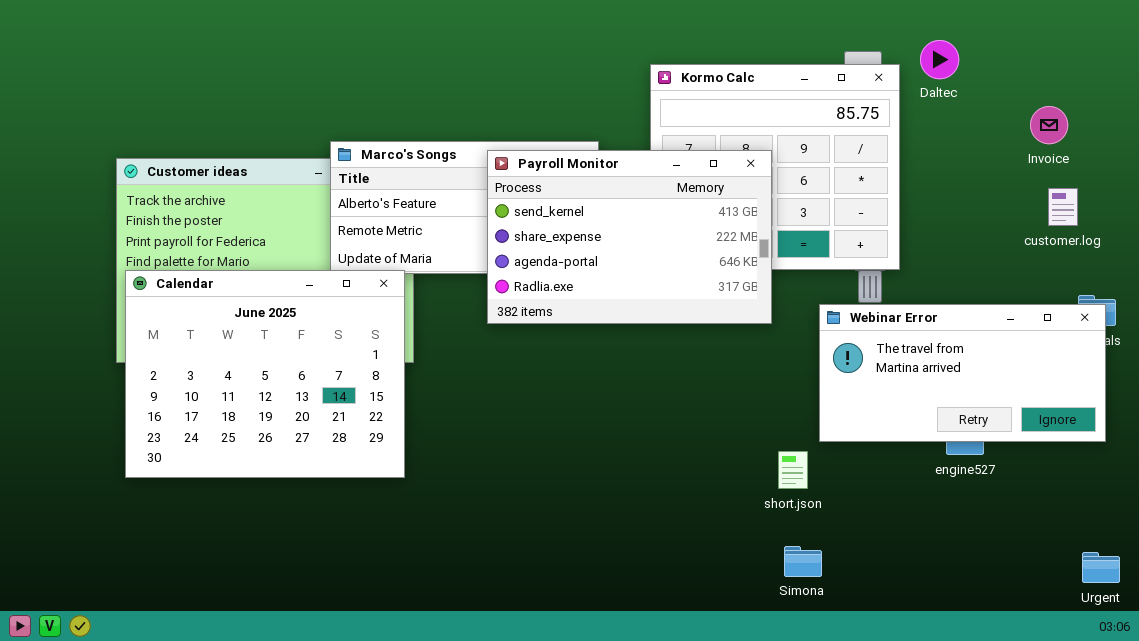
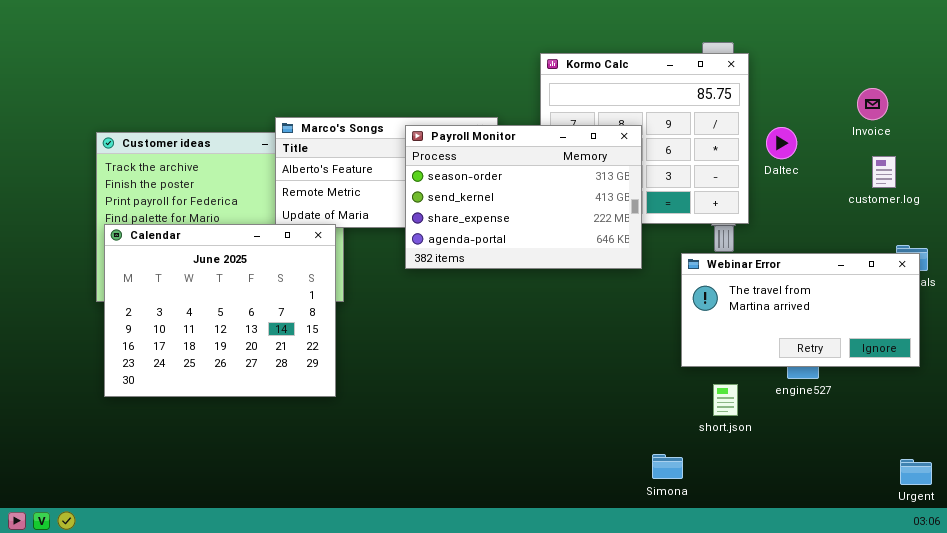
Daltec: [920,40,959,79] -> [766,127,797,159], moved
Payroll Monitor: [487,150,772,324] -> [405,125,642,269], scrolled up 1 row
short.json: [778,451,808,489] -> [713,384,738,416], moved

